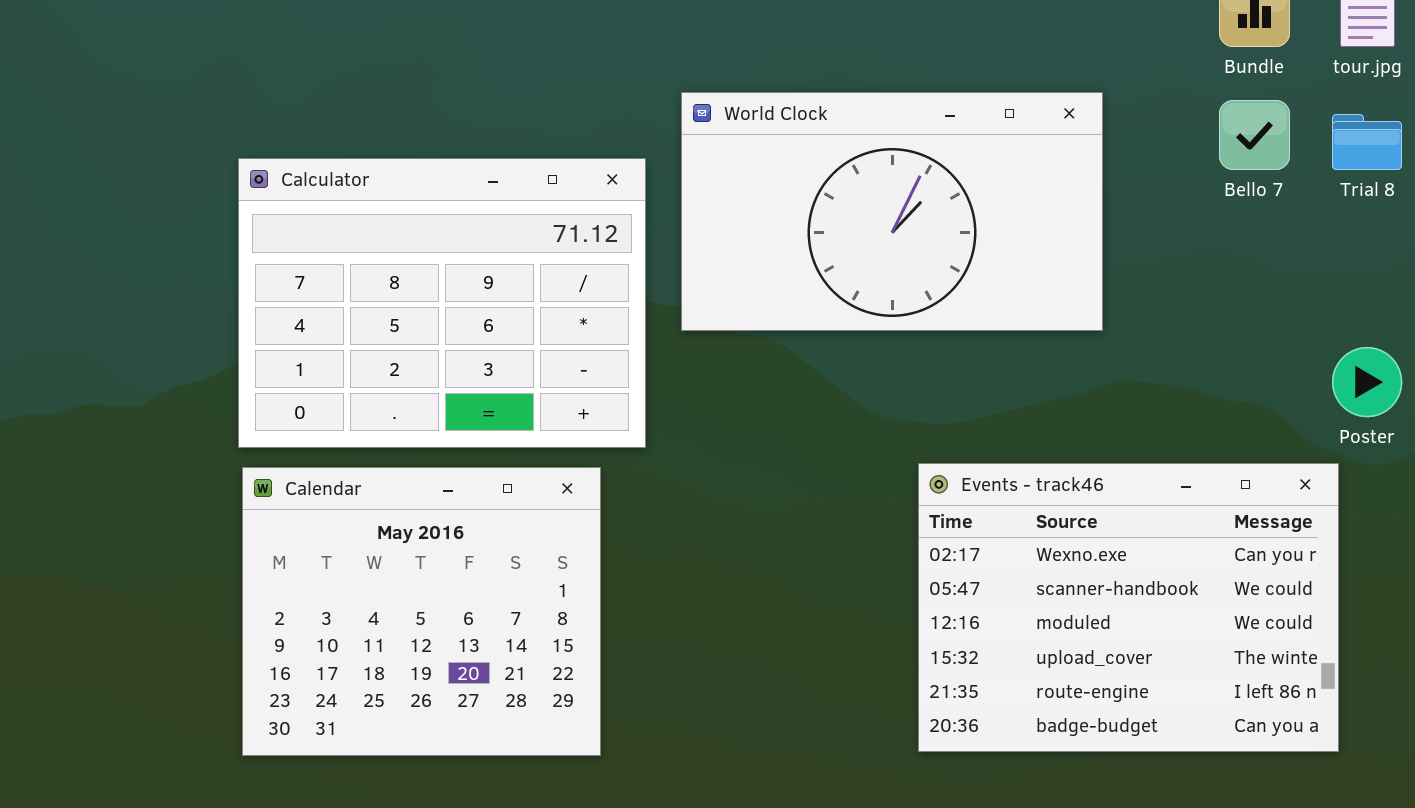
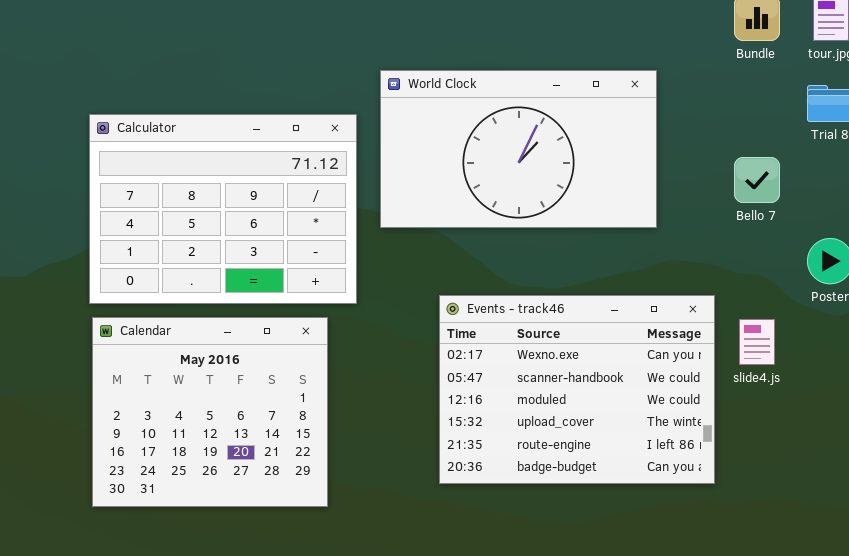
Bello 7: [1219,100,1290,170] -> [734,157,780,203], moved
Events - track46: [918,463,1339,752] -> [439,295,715,484], moved

